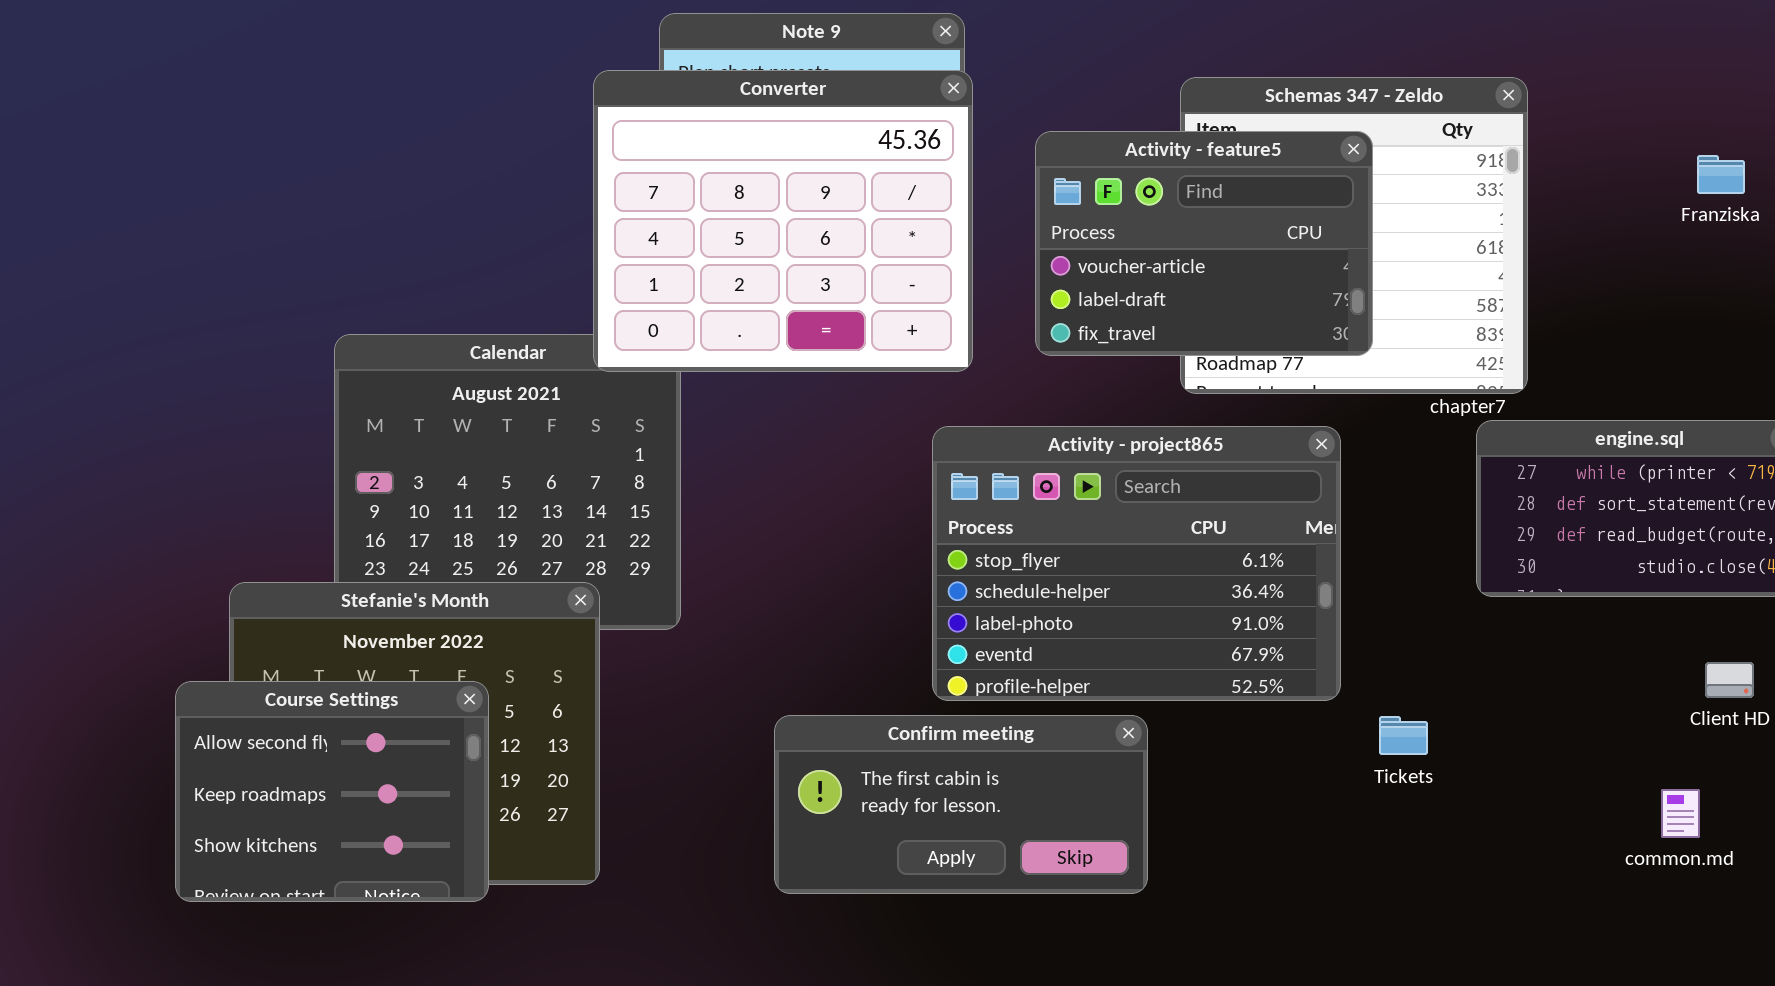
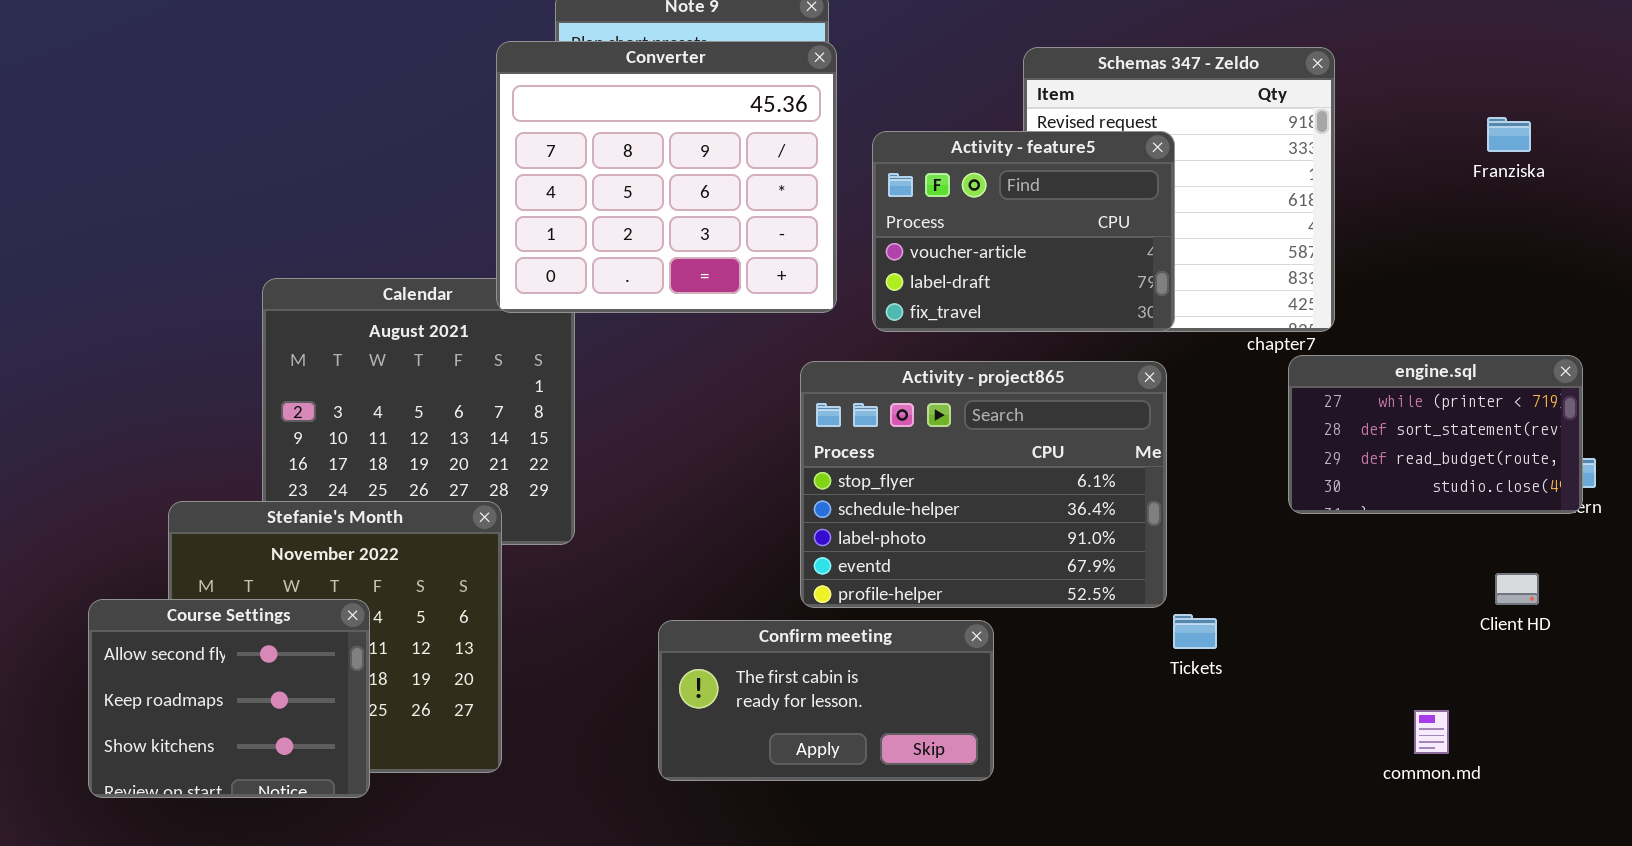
Activity - feature5: [1035,131,1373,356] -> [872,131,1175,332], moved
Course Settings: [175,681,489,902] -> [88,599,370,798], moved
Tickets: [1379,716,1428,755] -> [1173,614,1217,649], moved
common.md: [1661,789,1700,838] -> [1414,710,1449,754], moved

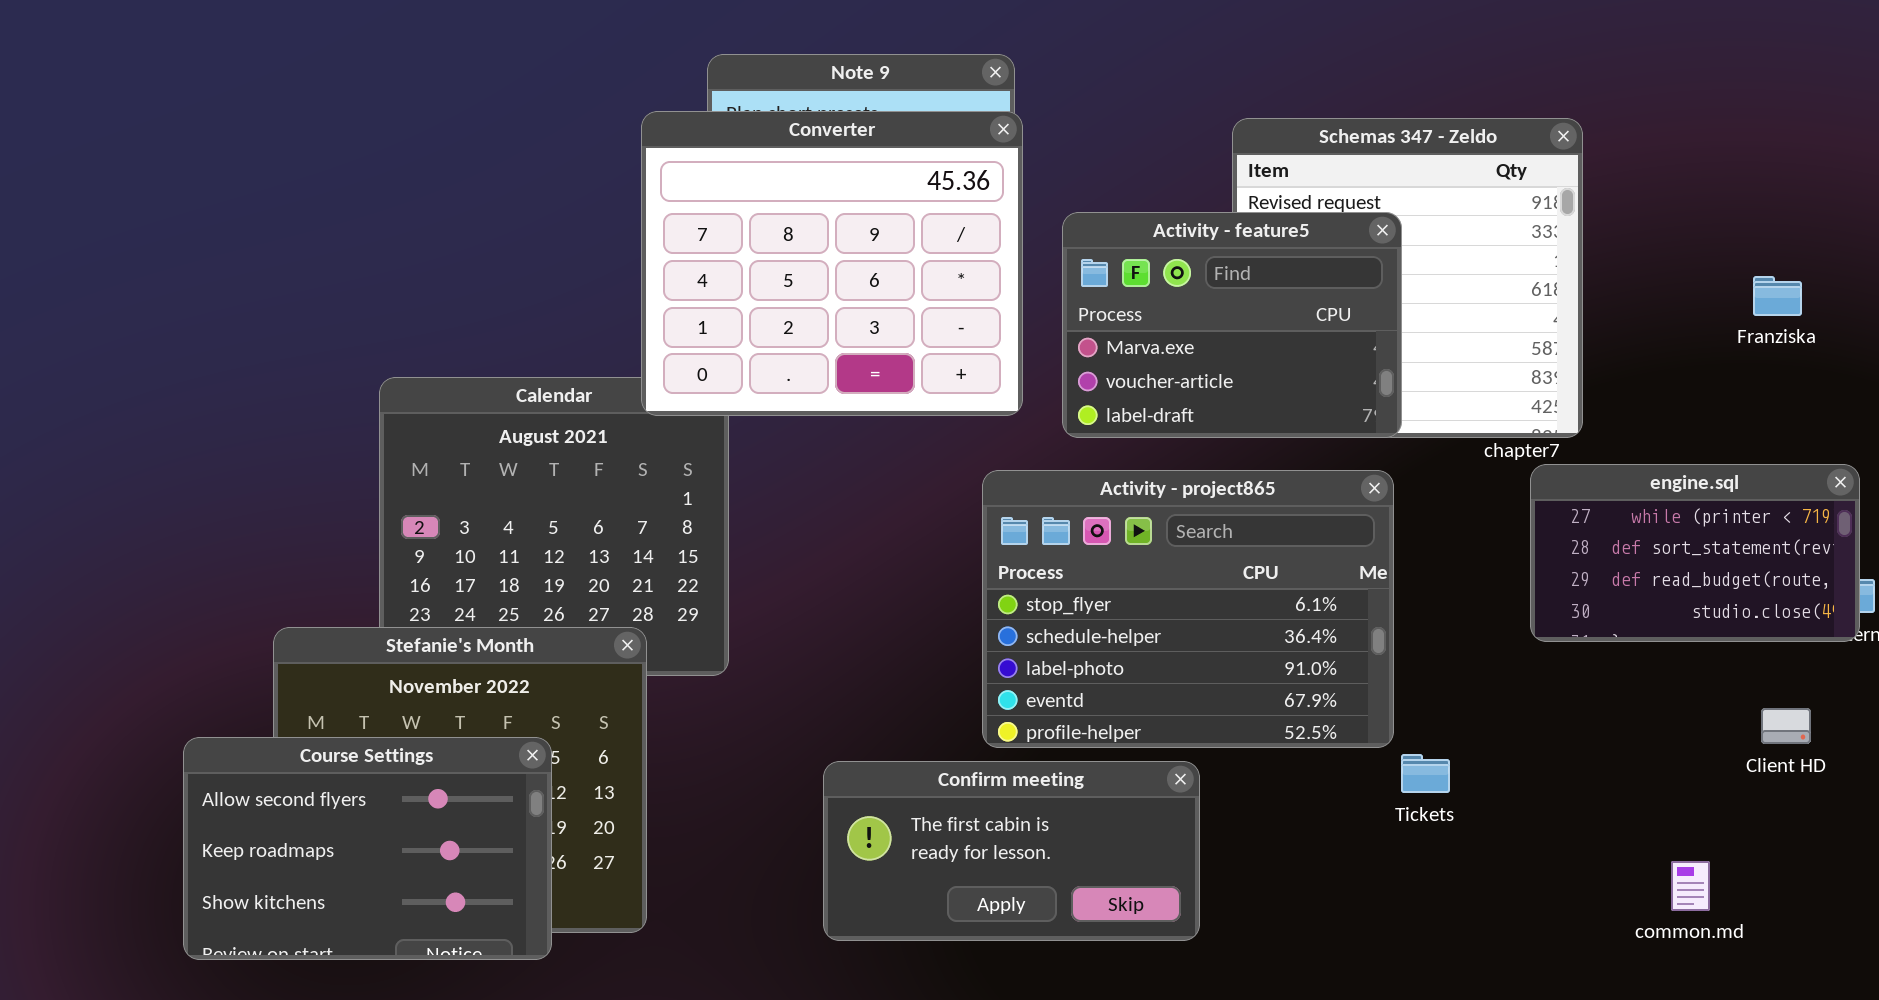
Franziska: [1487,117,1531,152] -> [1753,276,1802,316], moved
Activity - feature5: [872,131,1175,332] -> [1062,212,1402,438], scrolled up 1 row
Course Settings: [88,599,370,798] -> [183,737,552,960], resized

